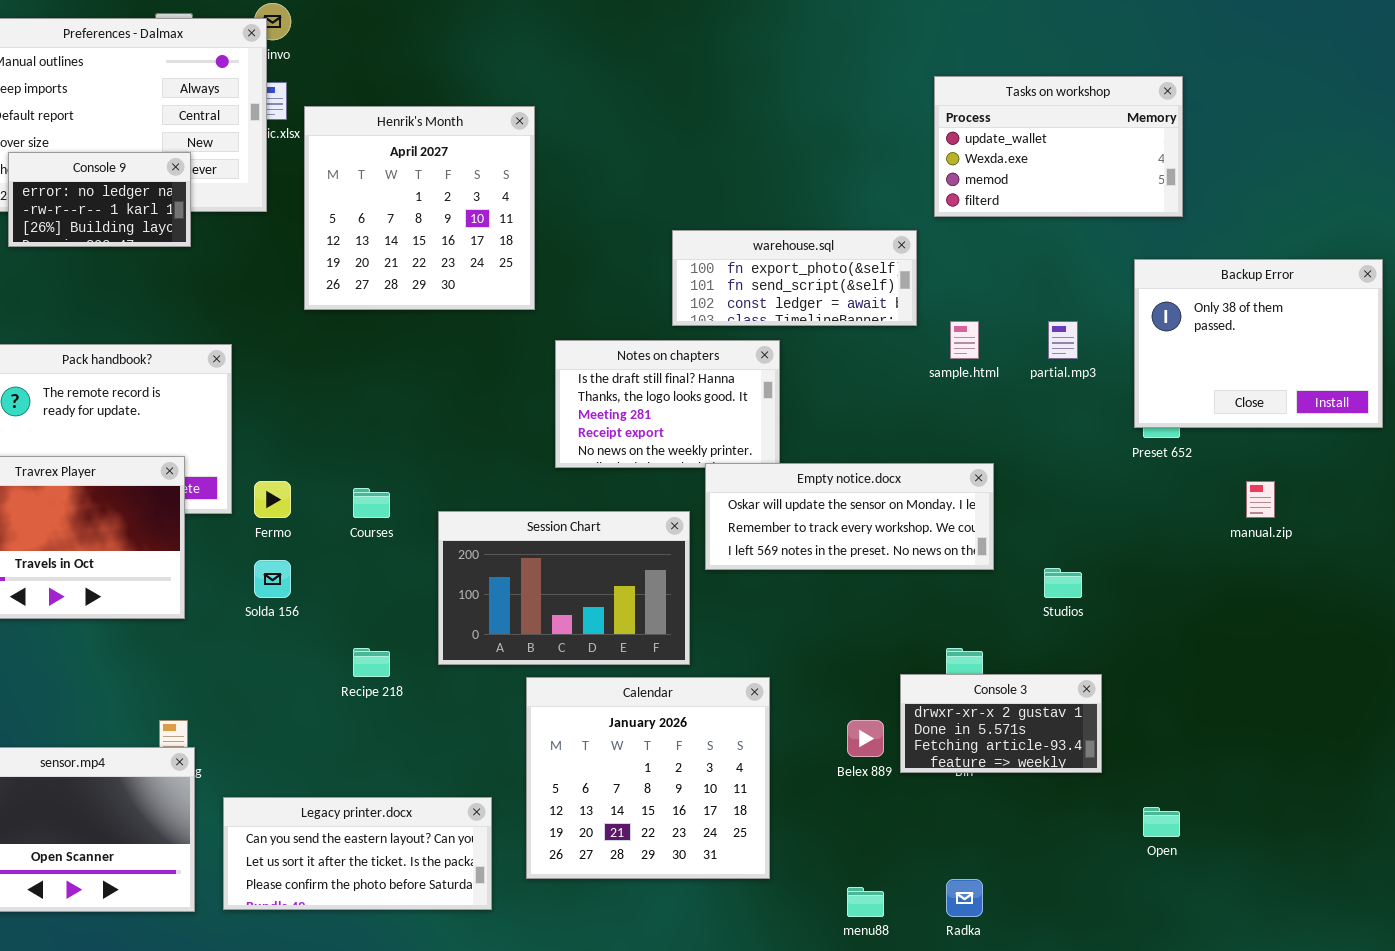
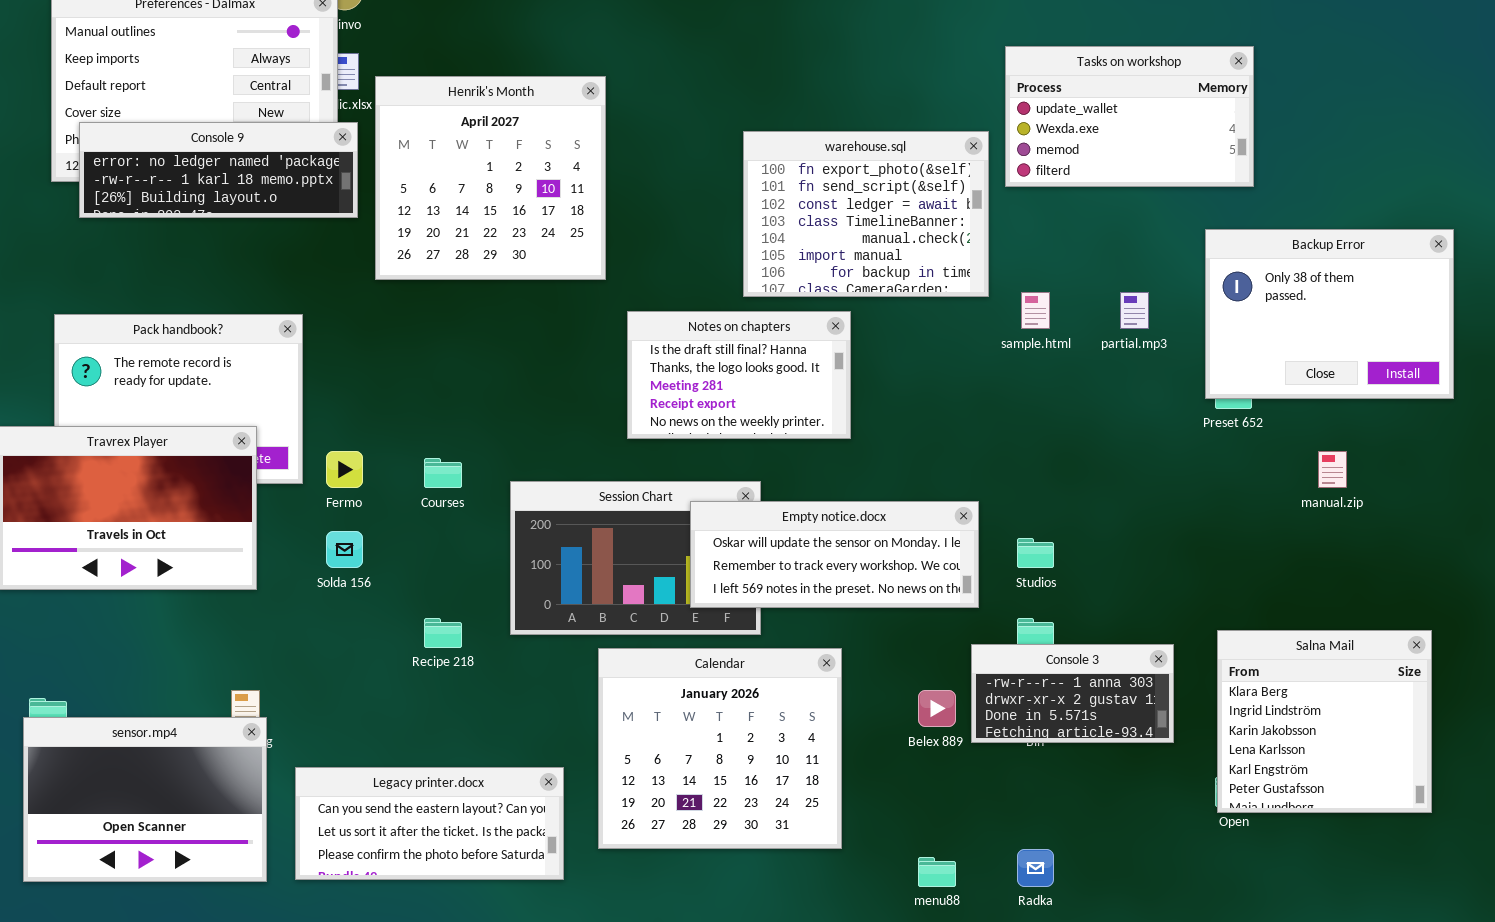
Console 9: [8,152,191,247] -> [79,122,358,218], resized
warehouse.sql: [672,230,917,326] -> [743,131,989,297], resized
Empty notice.docx: [705,463,994,570] -> [690,501,979,608], moved
Studios: [1044,568,1082,598] -> [1017,538,1054,568], moved
Salna Mail: none -> [1217,630,1432,813], opened
Console 3: [900,674,1102,773] -> [971,644,1174,743], scrolled up 1 row

